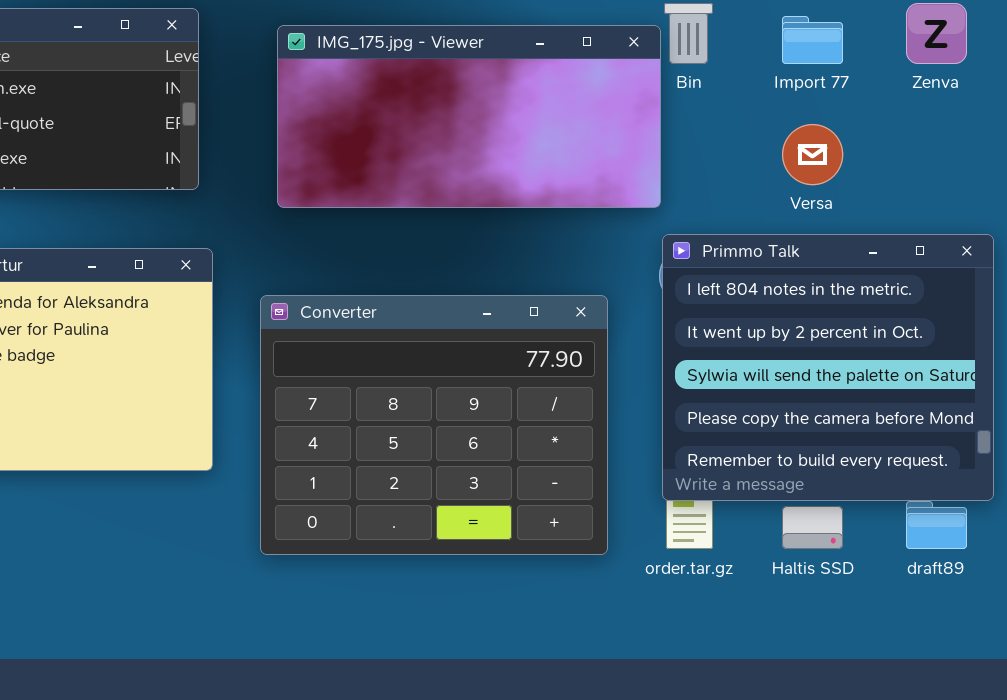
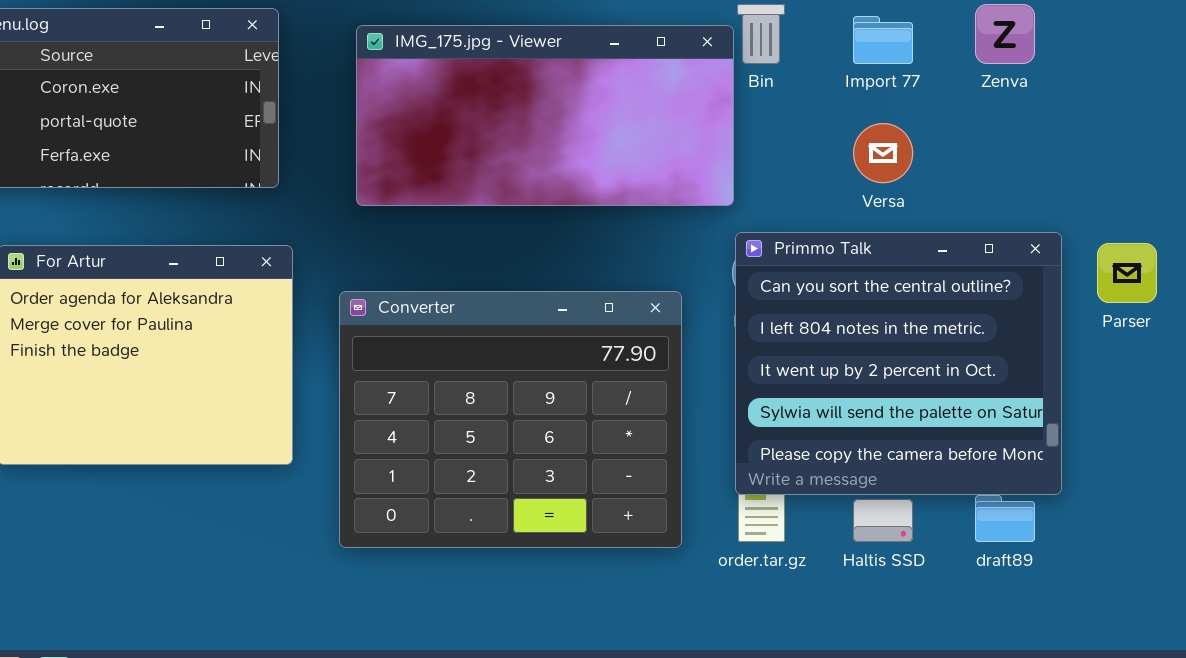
Primmo Talk: [662,234,994,501] -> [735,232,1062,495], scrolled up 1 row

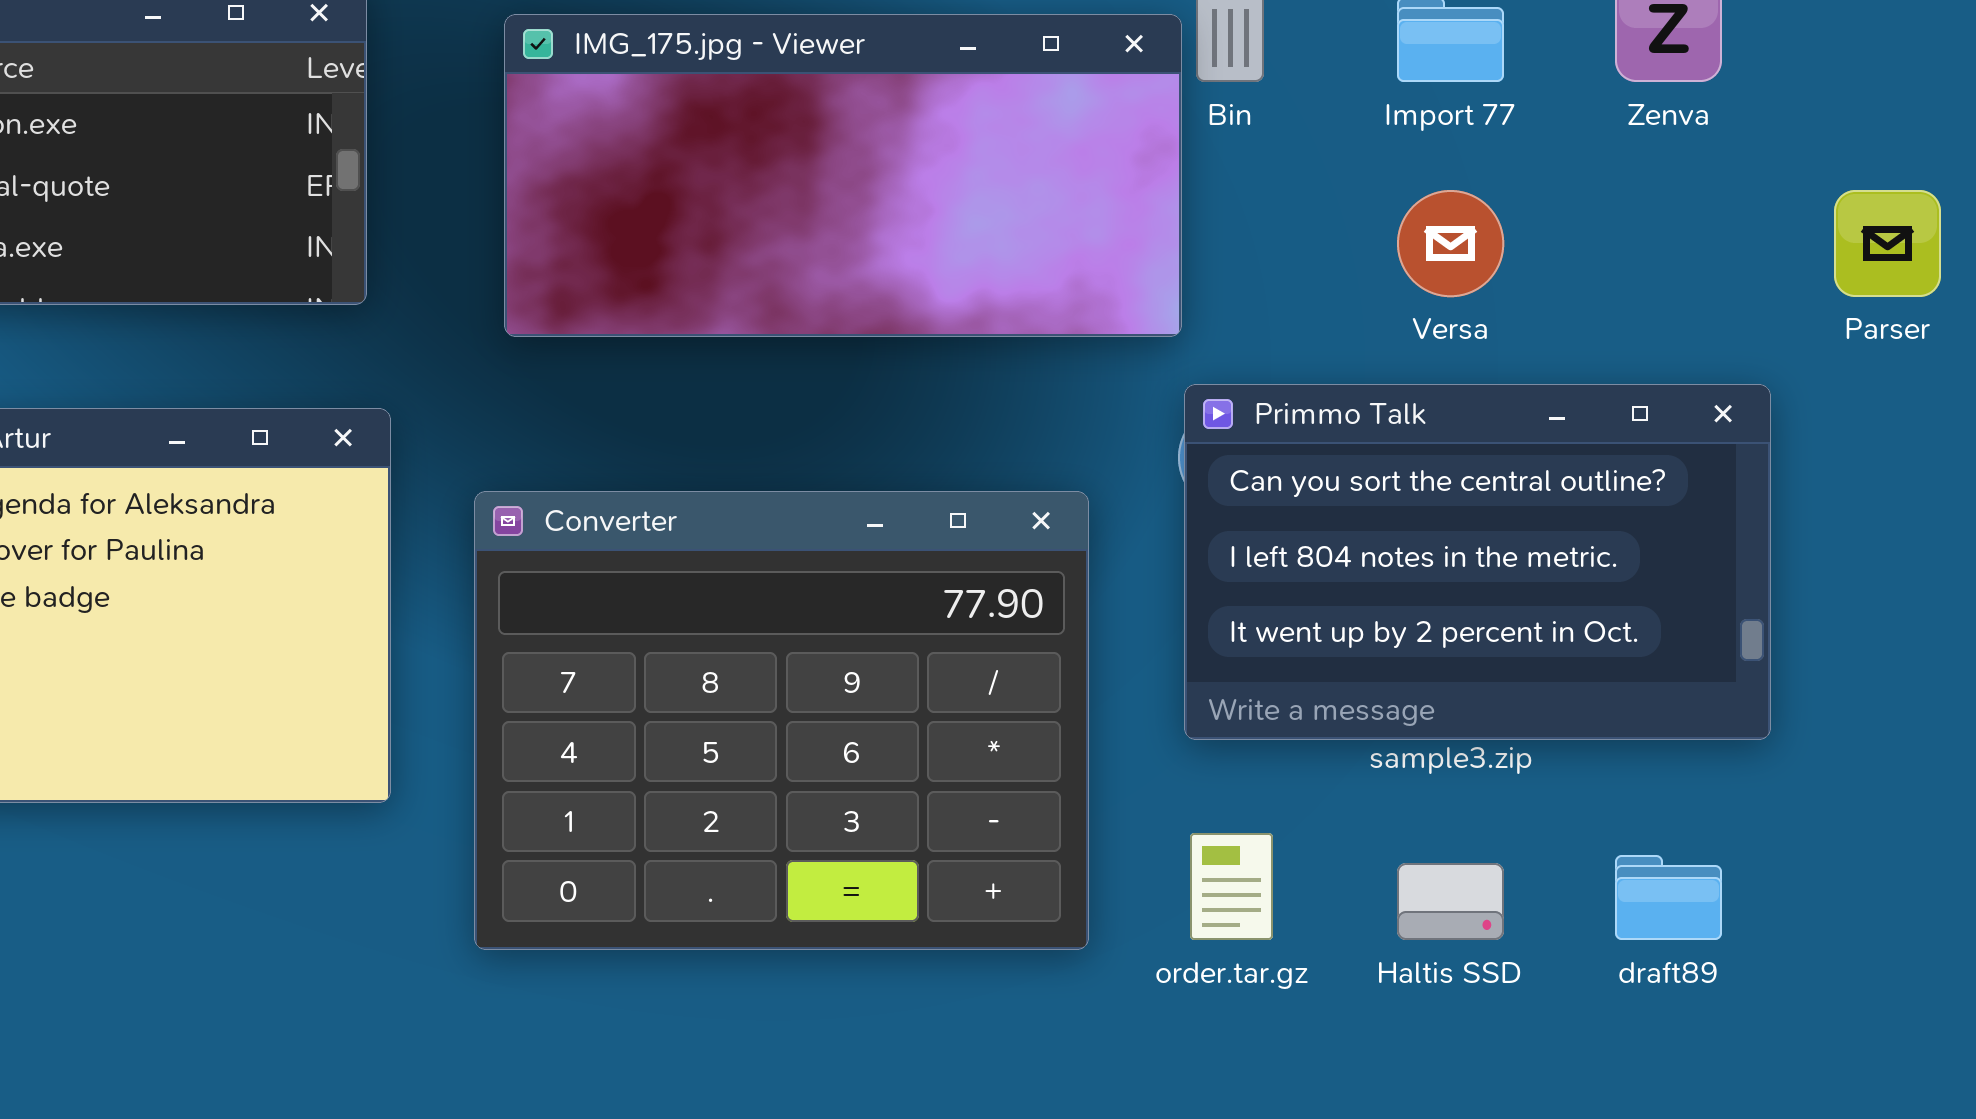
Primmo Talk: [735,232,1062,495] -> [1184,384,1771,740], resized
Parser: [1097,243,1157,303] -> [1834,190,1941,297], moved

